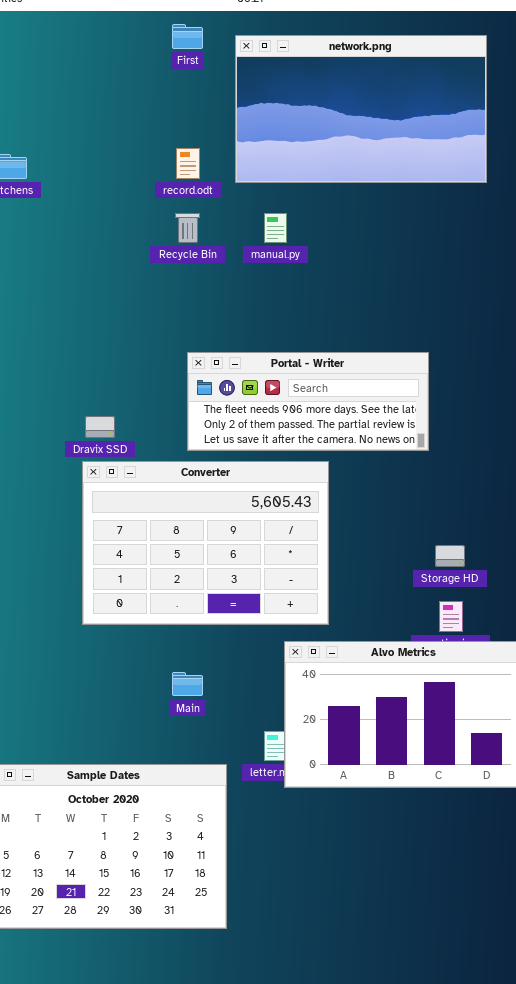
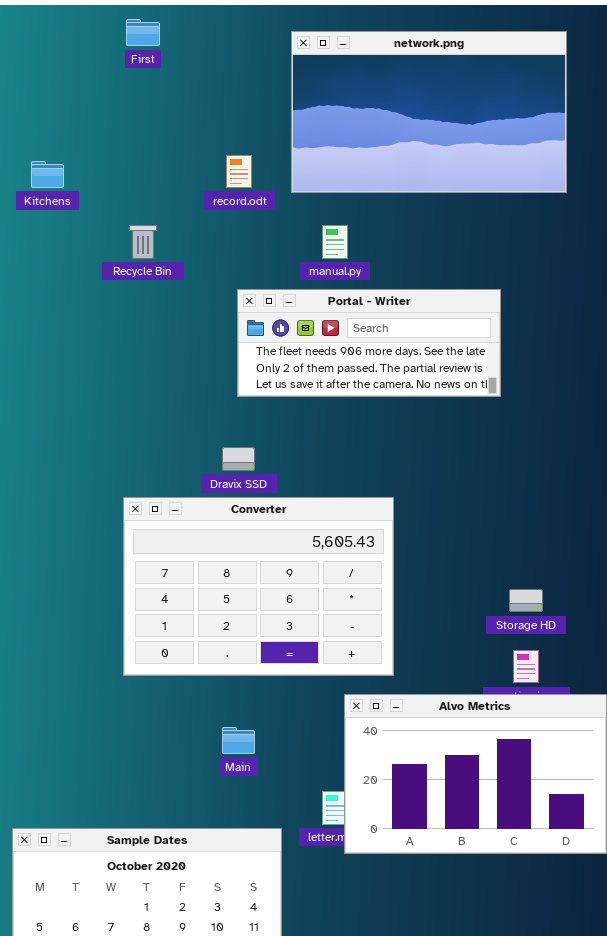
First: [172,24,203,49] -> [126,19,160,46], moved
Recycle Bin: [175,213,200,243] -> [129,225,157,259], moved
Portal - Writer: [187,352,429,451] -> [237,289,501,397], moved
Dravix SSD: [85,416,115,438] -> [222,447,255,471], moved

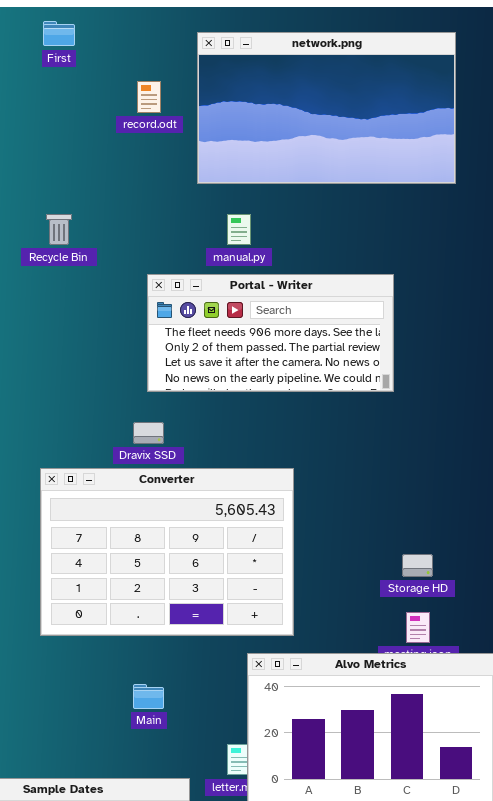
record.odt: [226,155,252,188] -> [137,81,161,113], moved
Portal - Writer: [237,289,501,397] -> [147,274,394,392], resized

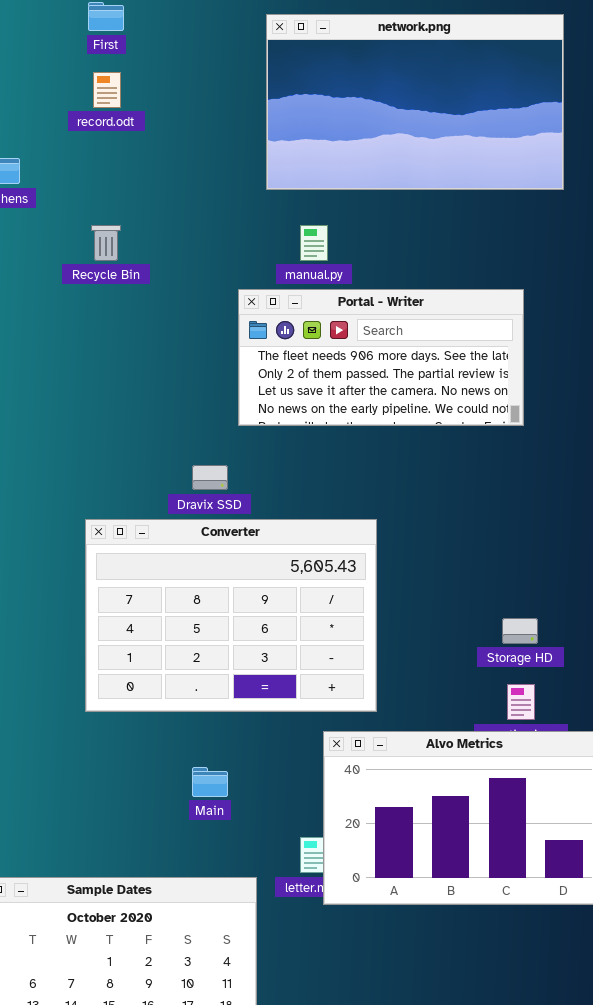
record.odt: [137,81,161,113] -> [93,72,121,108], moved
Portal - Writer: [147,274,394,392] -> [238,289,524,426], moved

